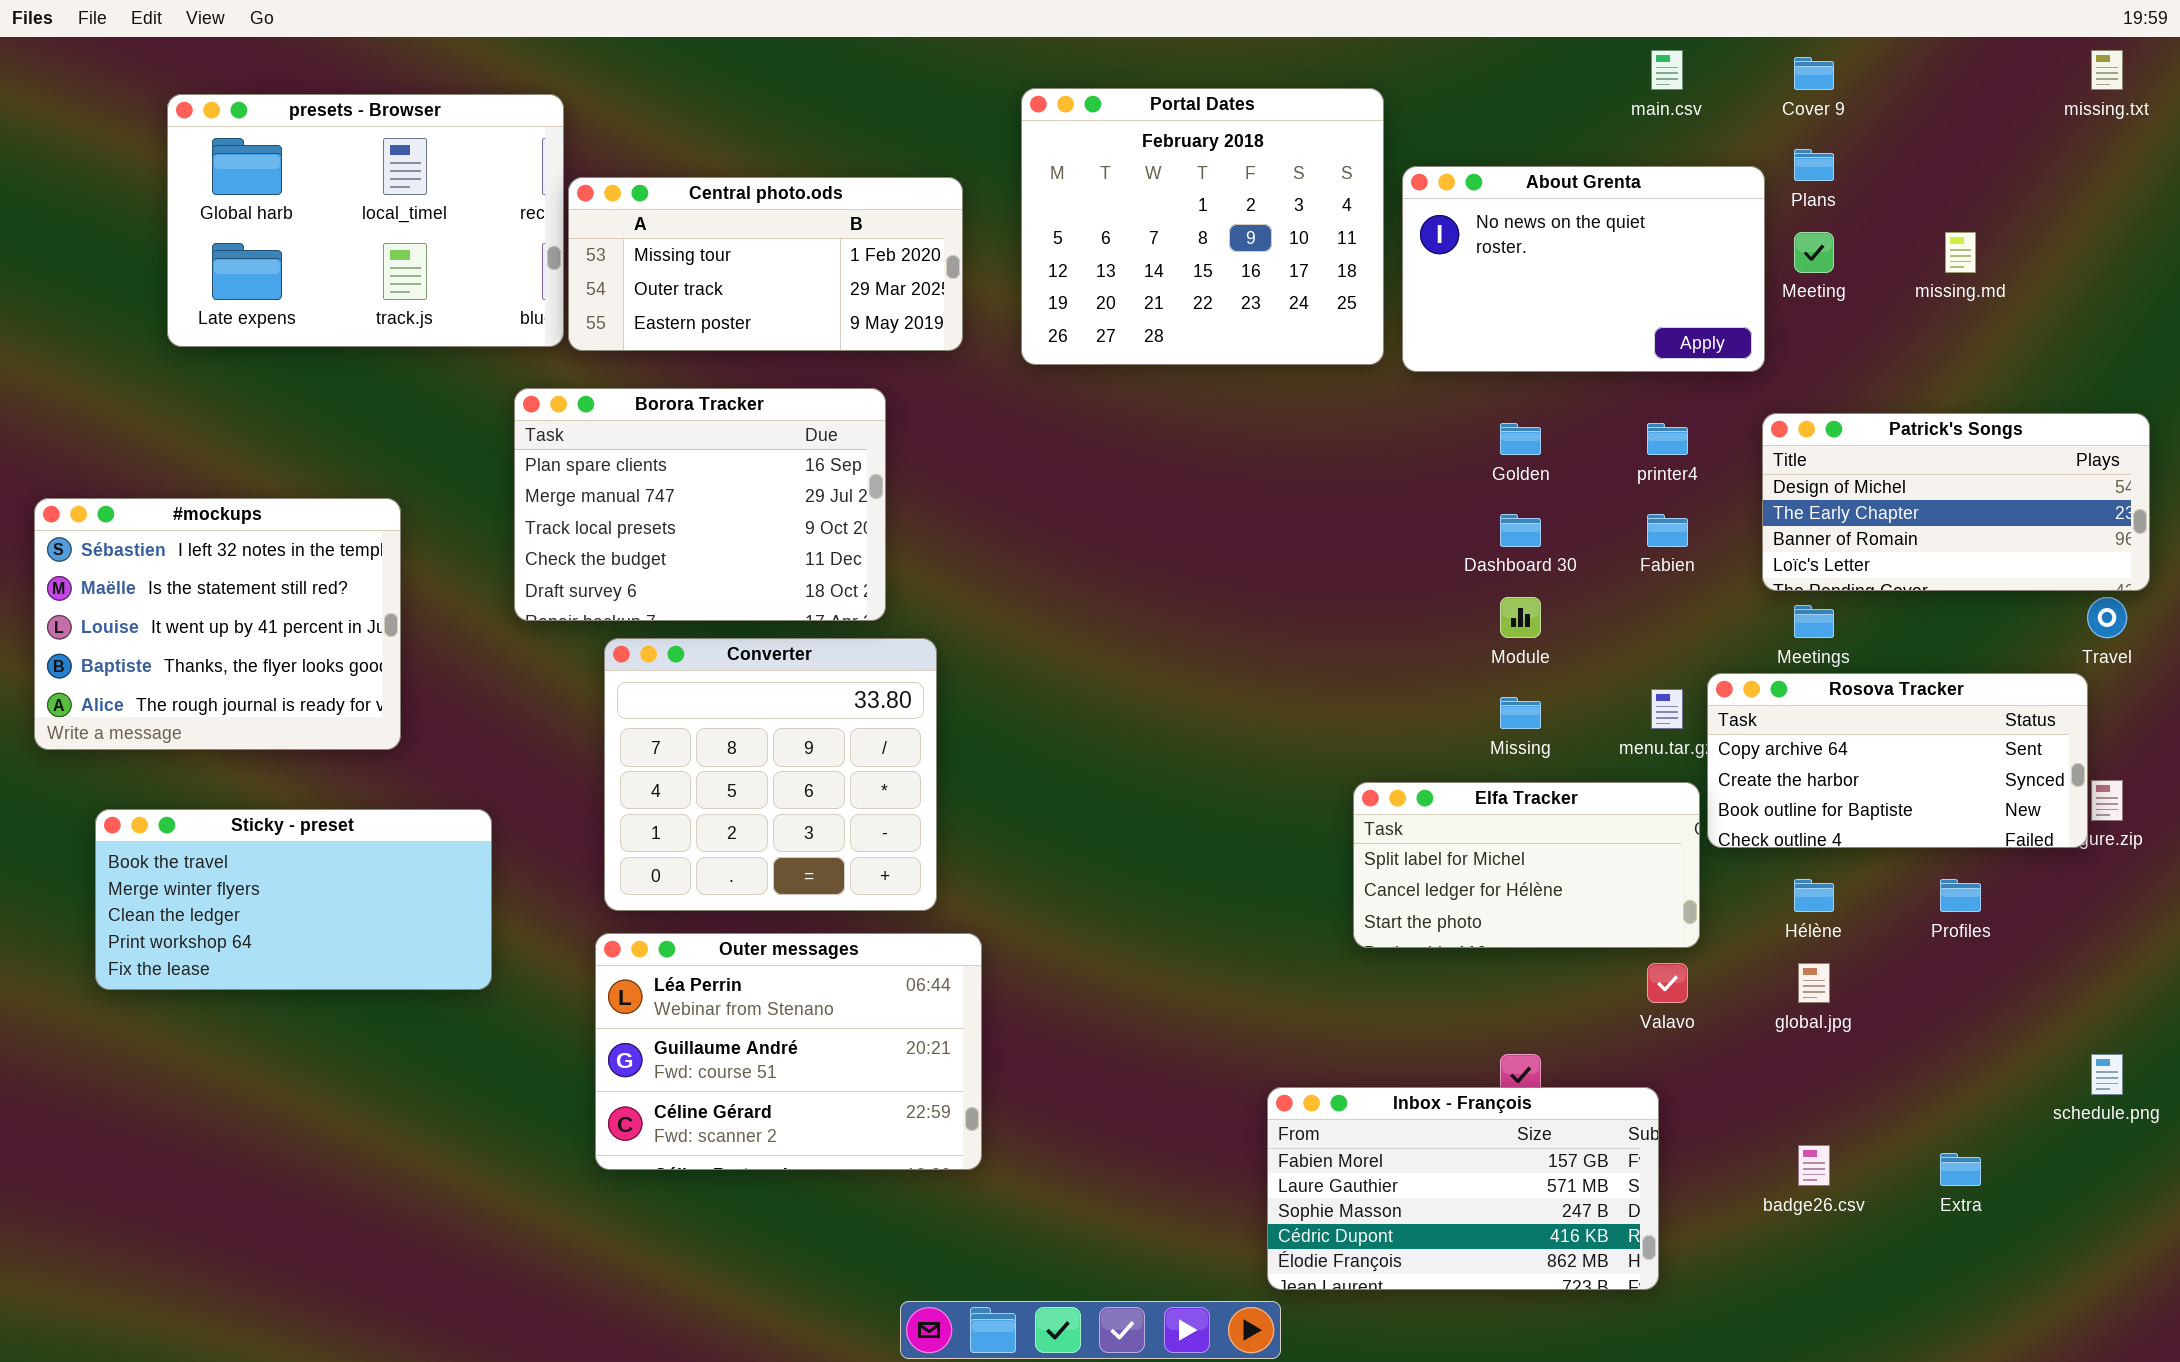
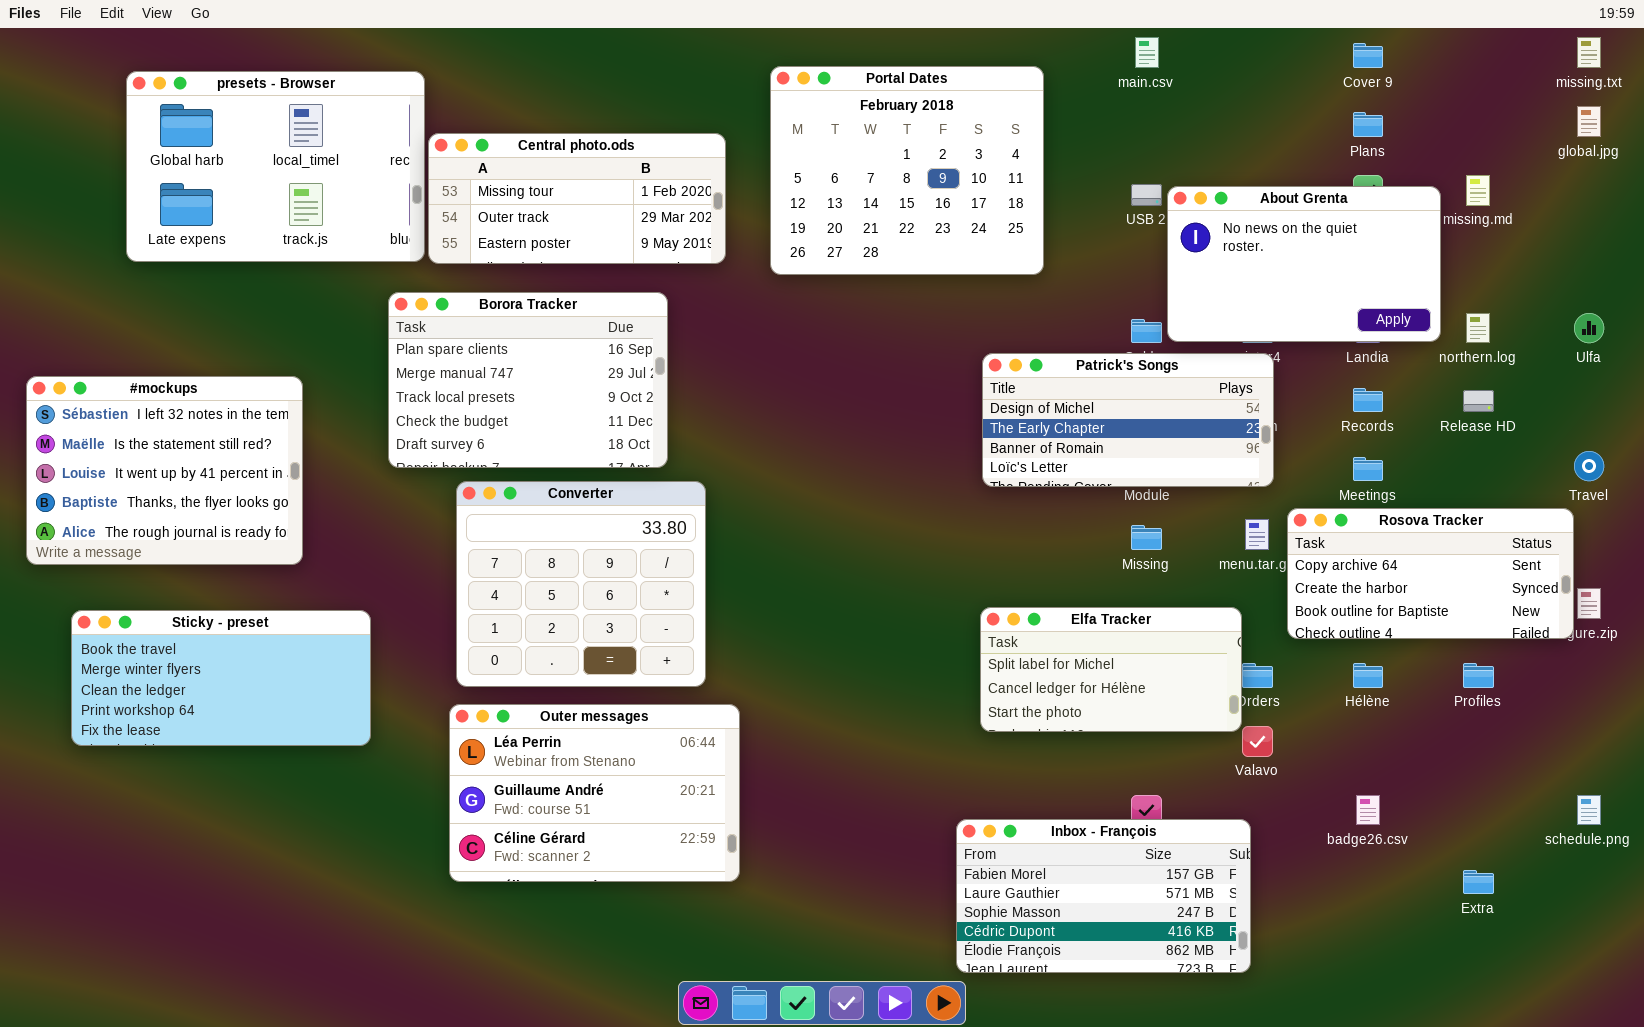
main.csv: [1651,50,1683,90] -> [1135,37,1159,68], moved
About Grenta: [1402,166,1765,372] -> [1167,186,1441,342], moved
Patrick's Songs: [1762,413,2150,591] -> [982,353,1274,487], moved
Elfa Tracker: [1353,782,1700,948] -> [980,607,1242,732], moved
global.jpg: [1798,963,1830,1003] -> [1577,106,1601,137], moved
badge26.csv: [1798,1145,1830,1186] -> [1356,795,1380,825], moved

